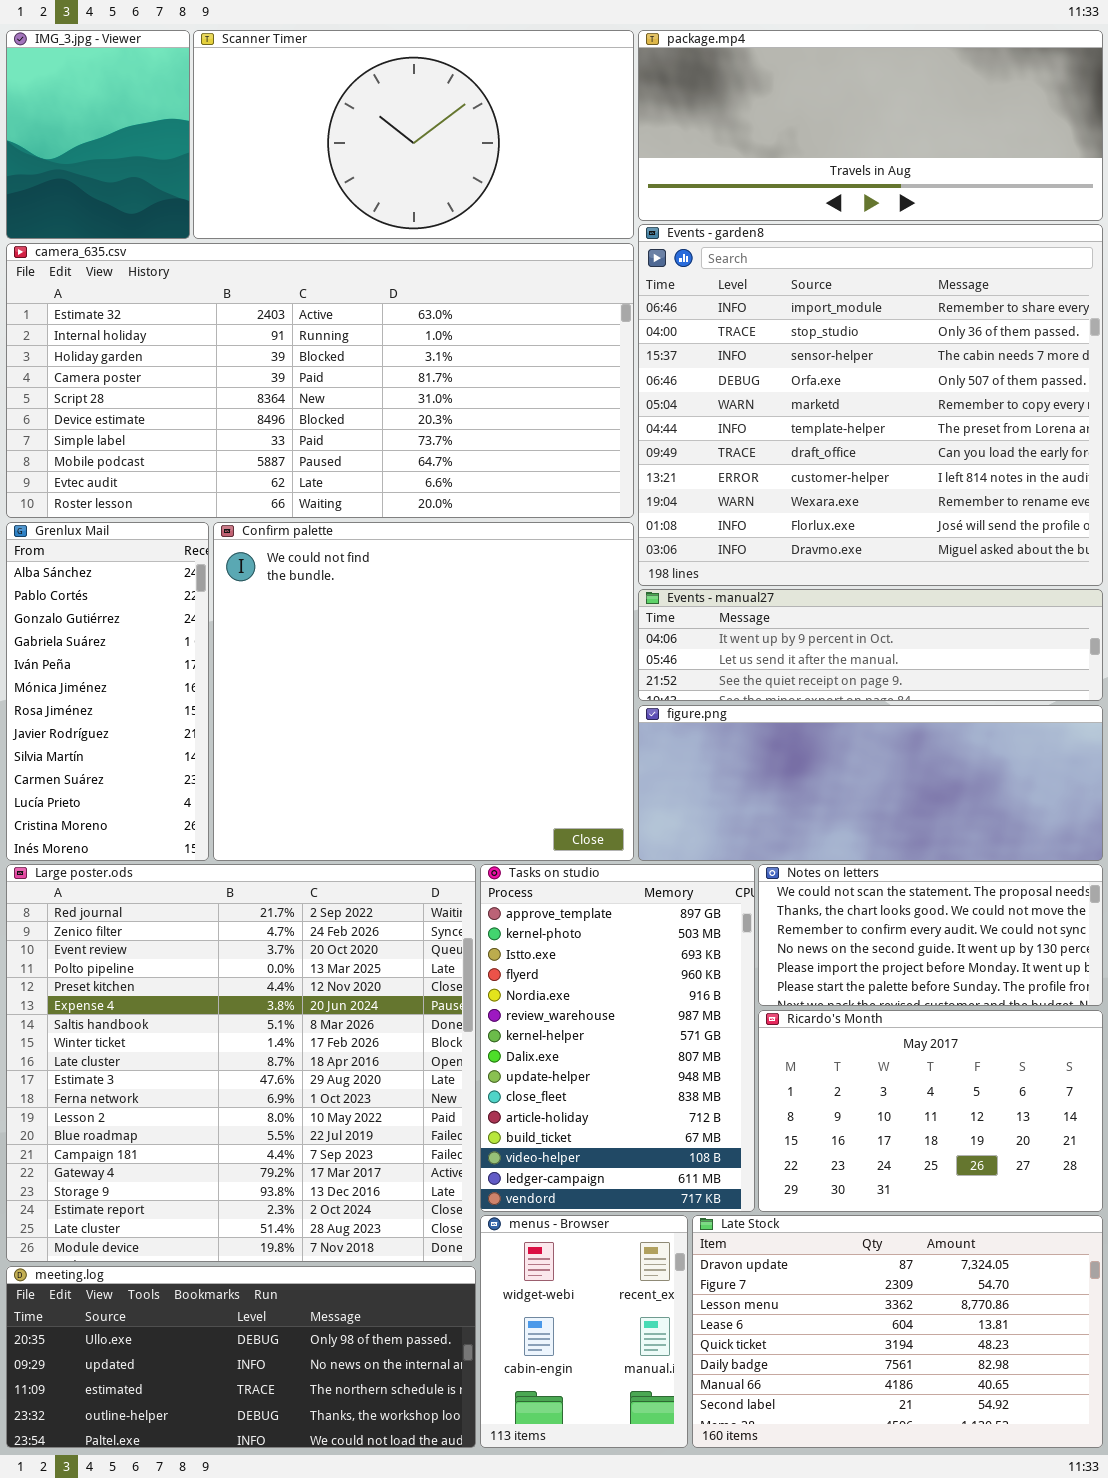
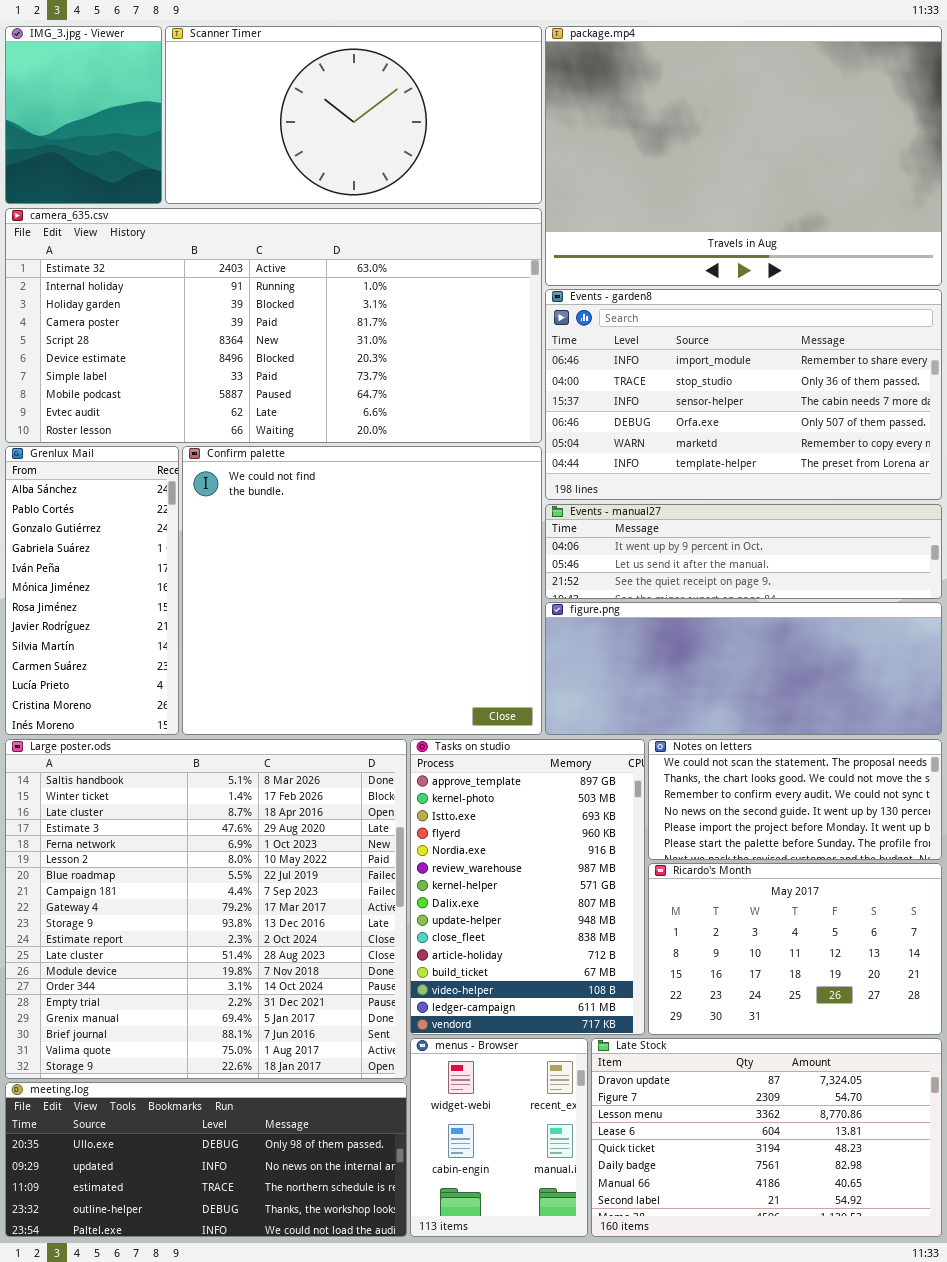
package.mp4: [638,30,1103,221] -> [545,26,942,286], resized
Events - garden8: [638,224,1103,586] -> [545,289,942,500], resized
Large poster.ods: [6,864,476,1262] -> [5,739,407,1079], scrolled down 6 rows

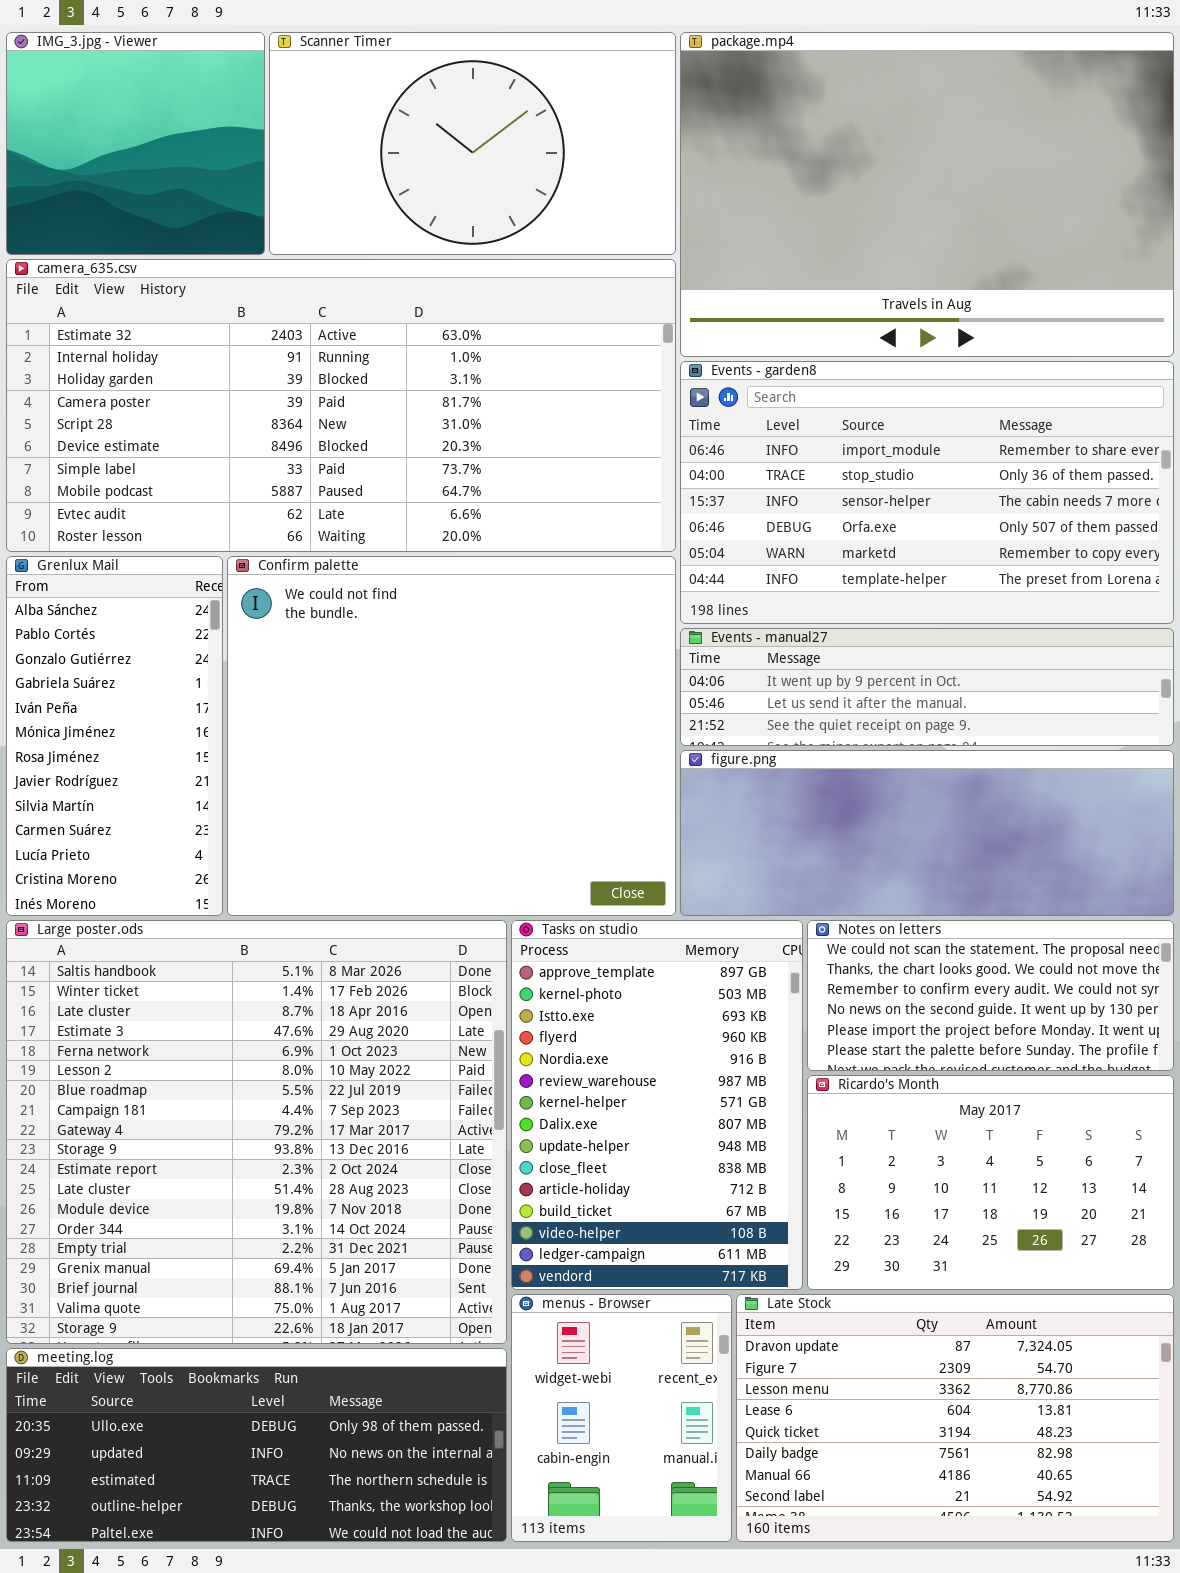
IMG_3.jpg - Viewer: [5,26,162,204] -> [6,32,265,255], resized
Scanner Timer: [165,26,542,204] -> [269,32,676,255], resized

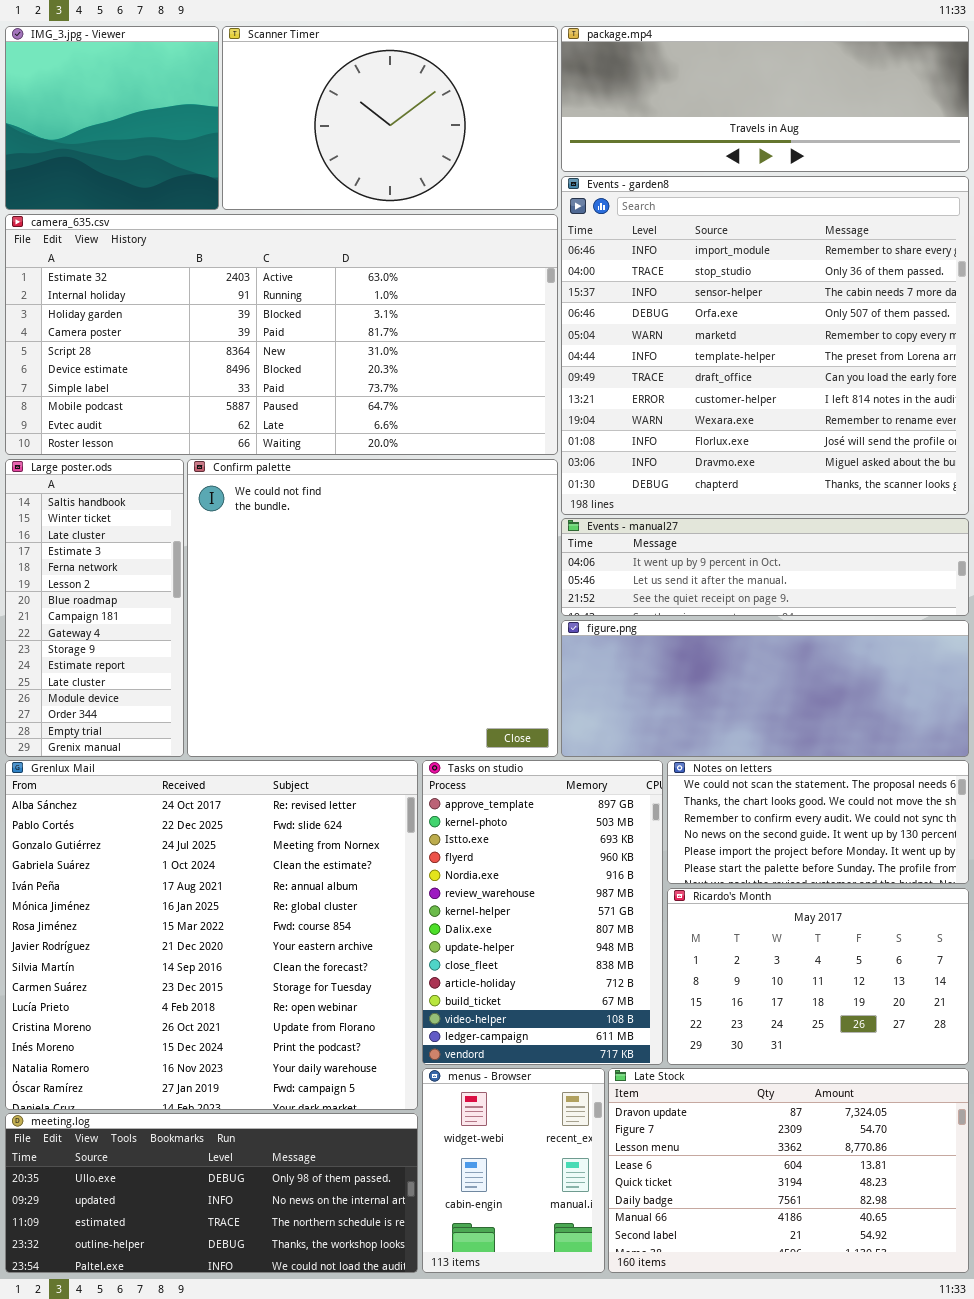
package.mp4: [680,32,1174,357] -> [561,26,969,172], resized
Events - garden8: [680,361,1174,624] -> [561,176,969,515], resized
Grenlux Mail: [6,556,223,916] -> [5,760,418,1110], moved, resized
Large poster.ods: [6,920,507,1344] -> [5,459,184,757], moved, resized

